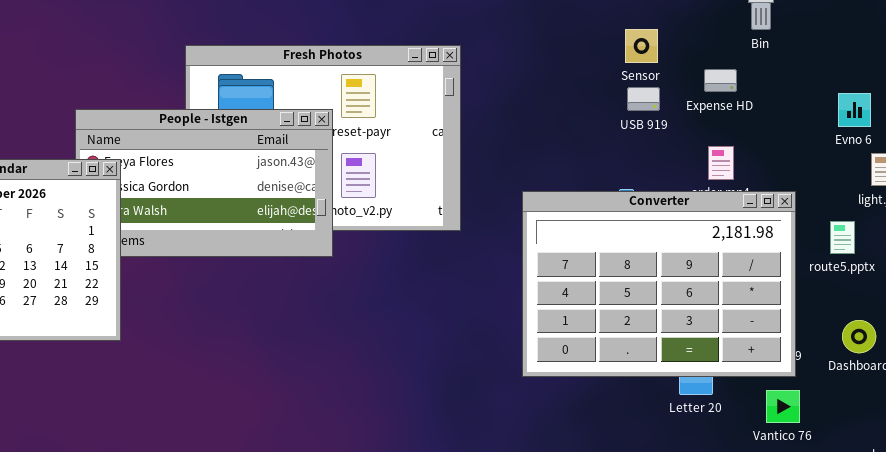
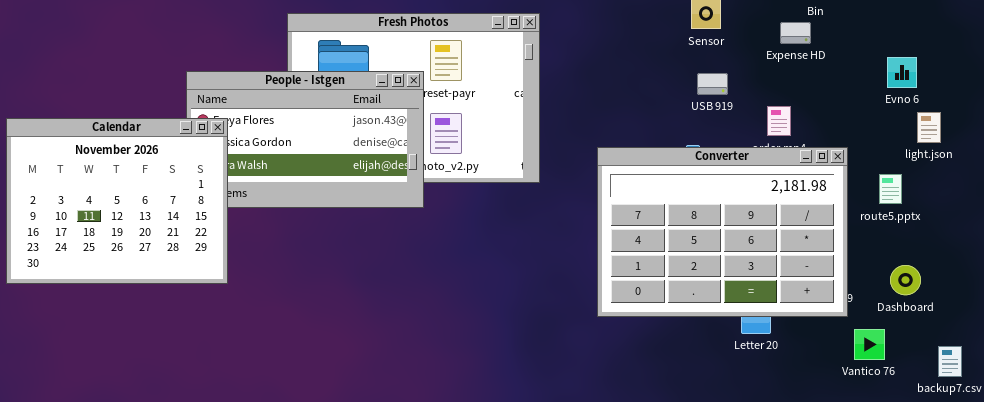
Expense HD: [704,69,737,92] -> [780,22,811,44], moved
USB 919: [627,87,660,111] -> [697,73,728,95], moved
Vantico 76: [766,390,800,423] -> [854,329,885,360], moved

